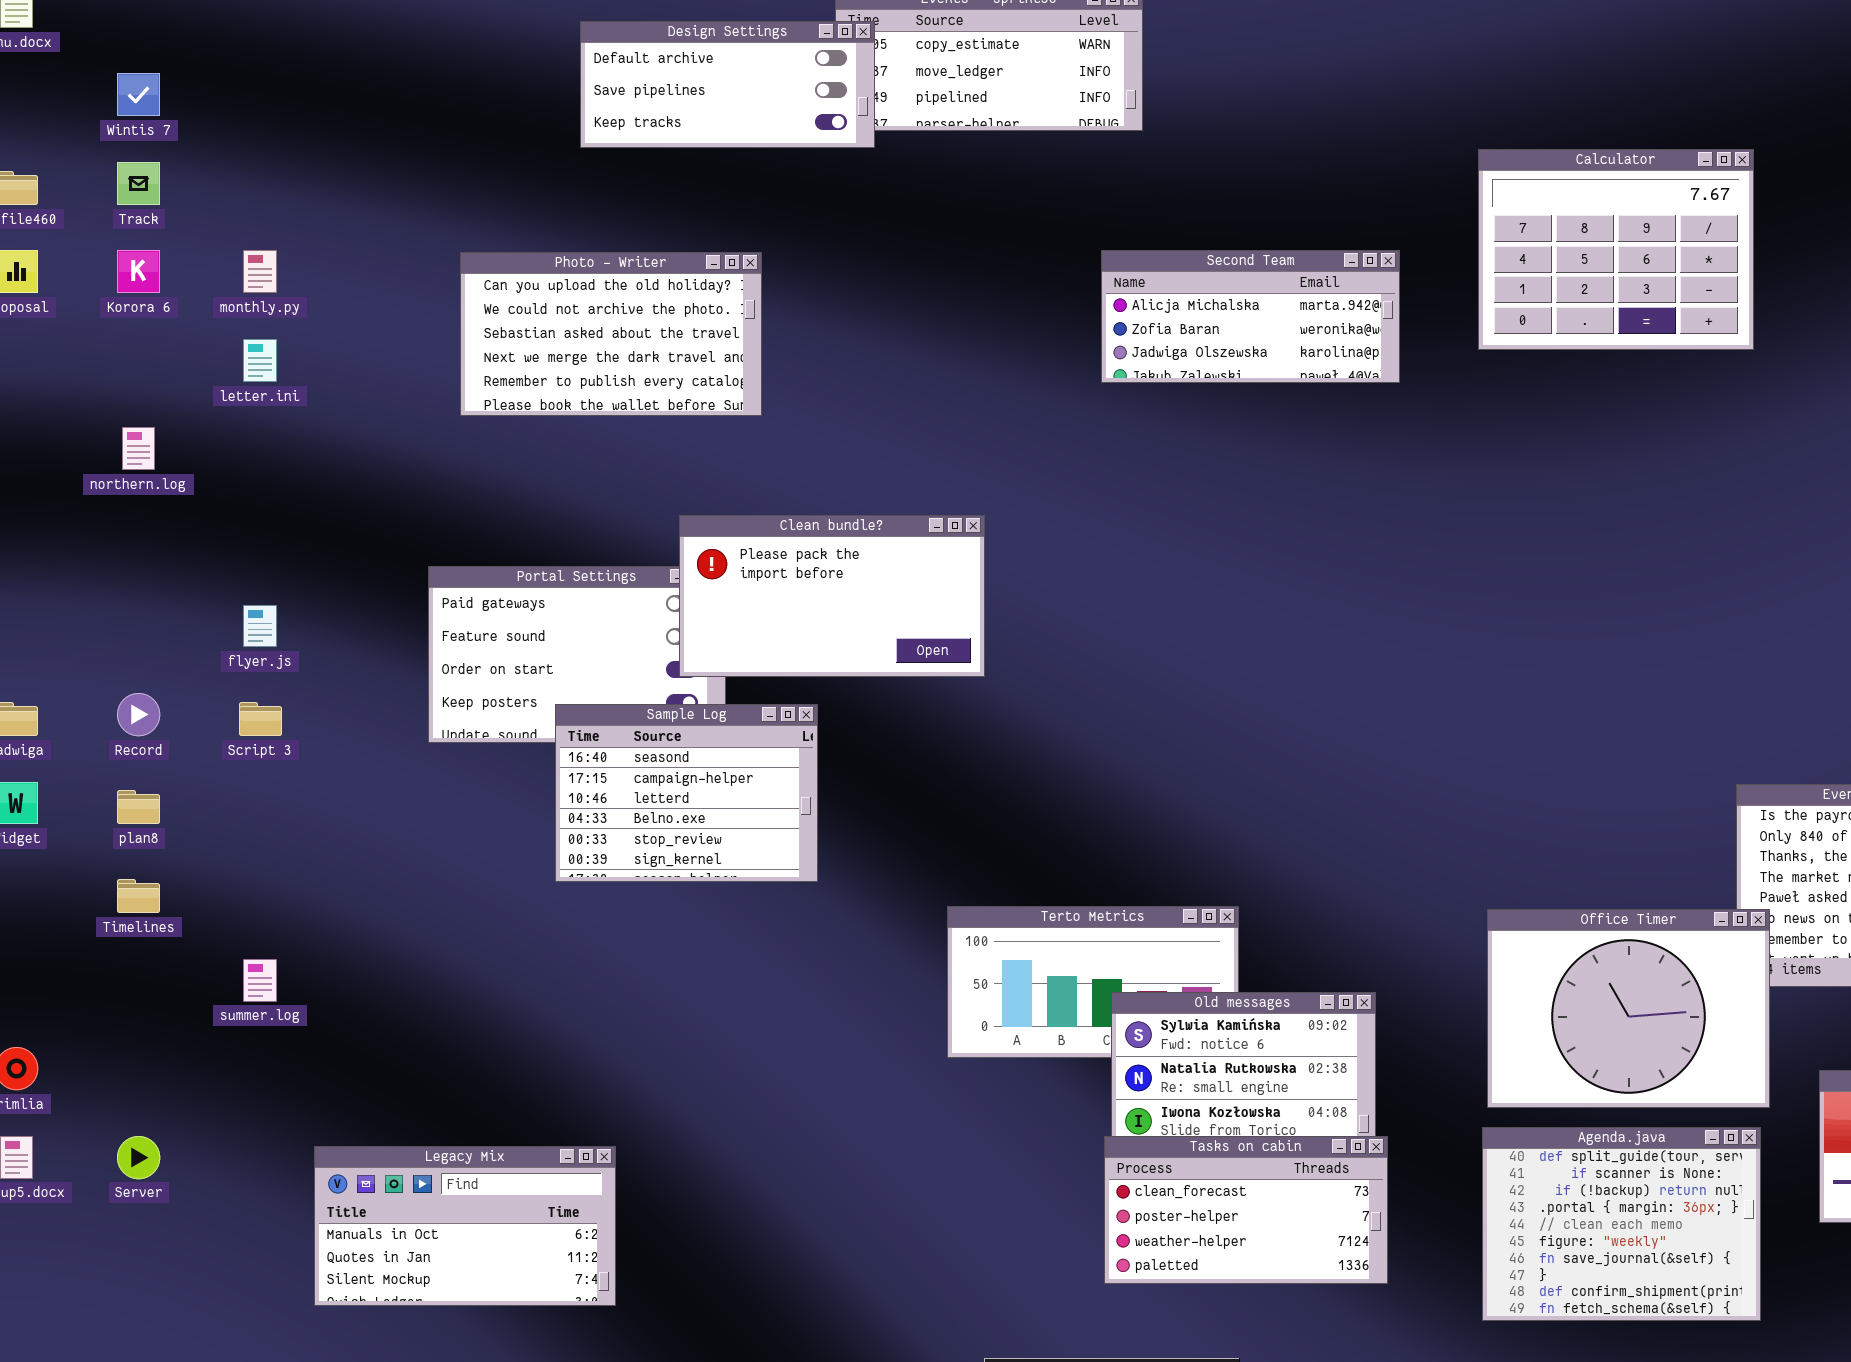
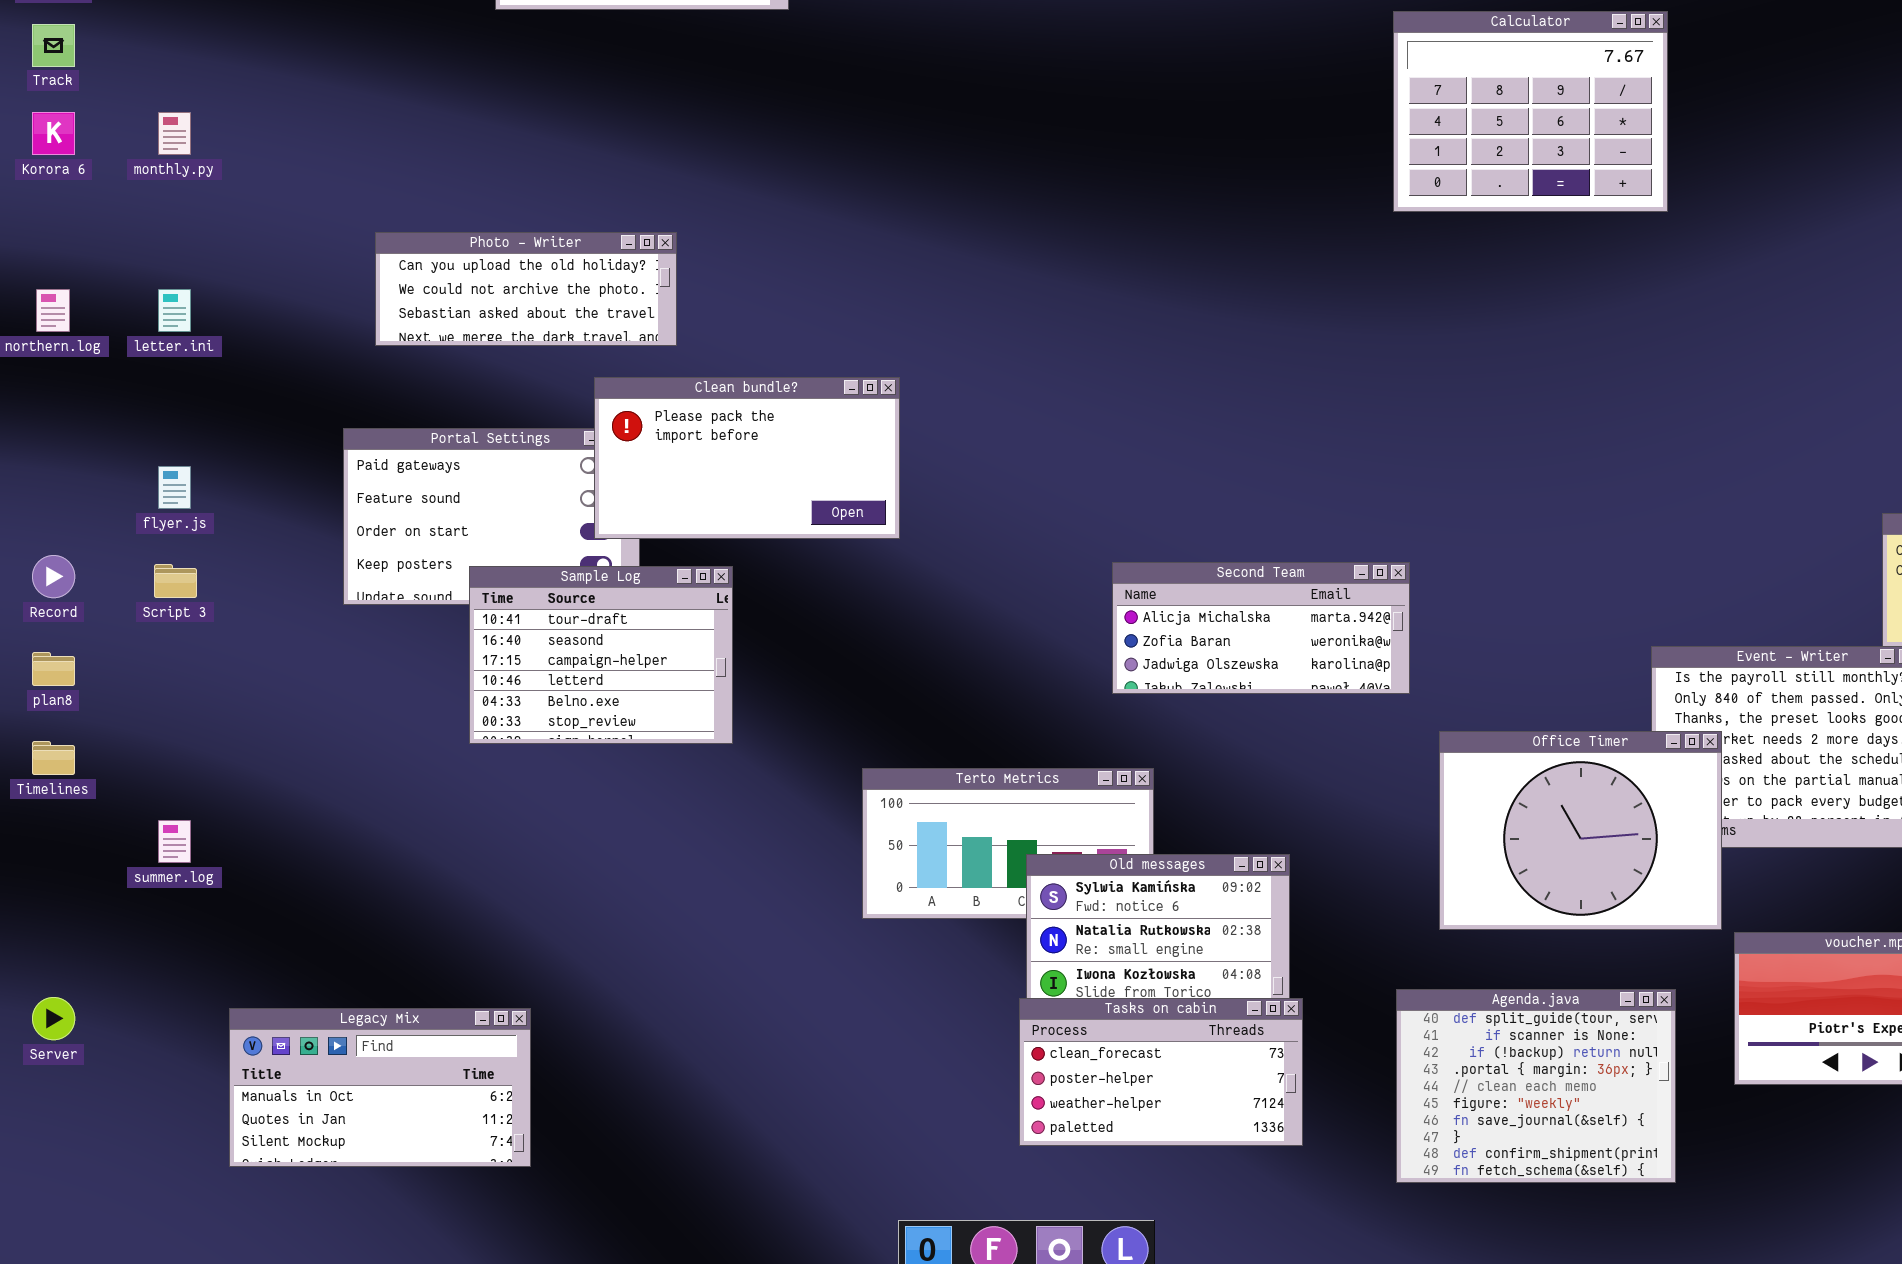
Second Team: [1101,250,1400,383] -> [1112,562,1410,694], moved
Photo - Writer: [460,252,762,416] -> [375,232,677,346], moved, resized
letter.ini: [243,339,277,382] -> [158,289,191,332], moved
Sample Log: [555,704,818,882] -> [469,566,733,744], scrolled up 1 row
Office Timer: [1487,909,1770,1108] -> [1439,731,1722,930], moved

